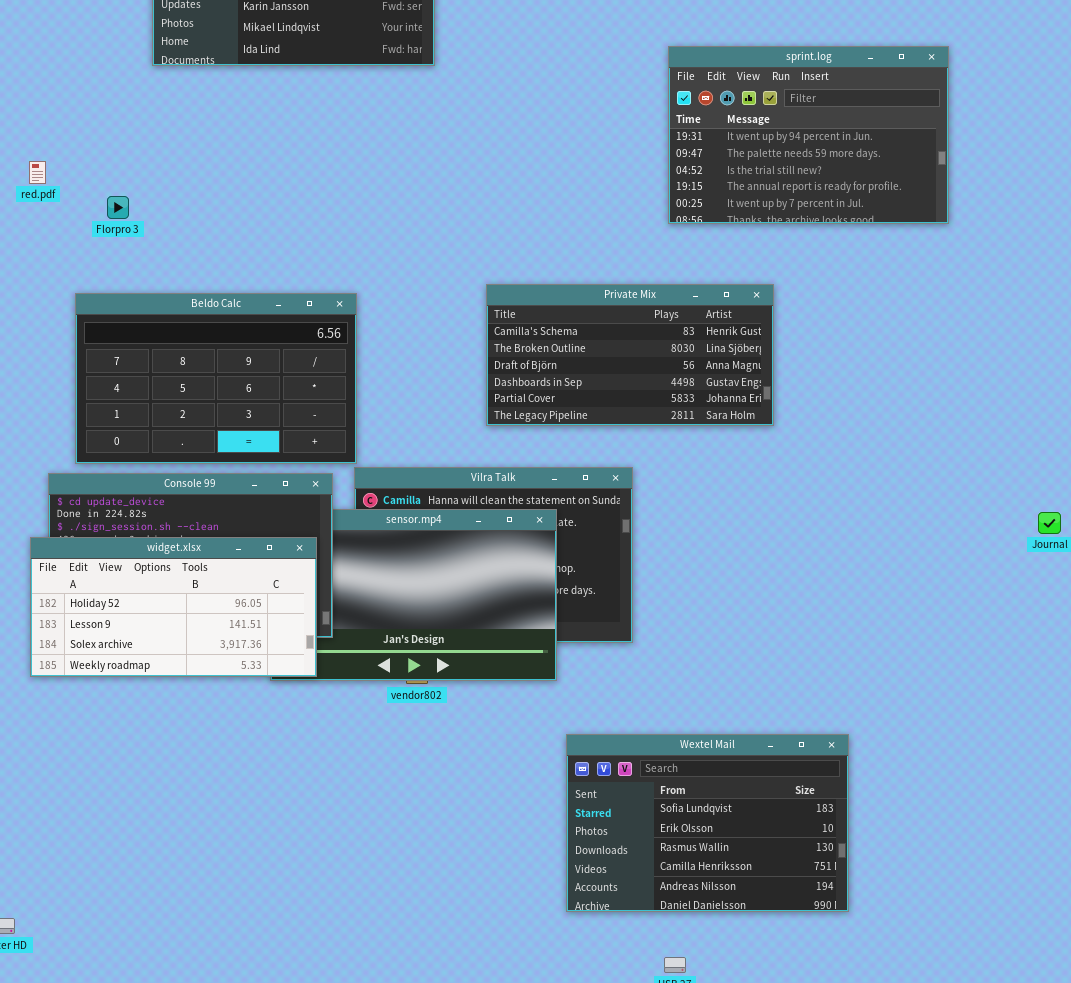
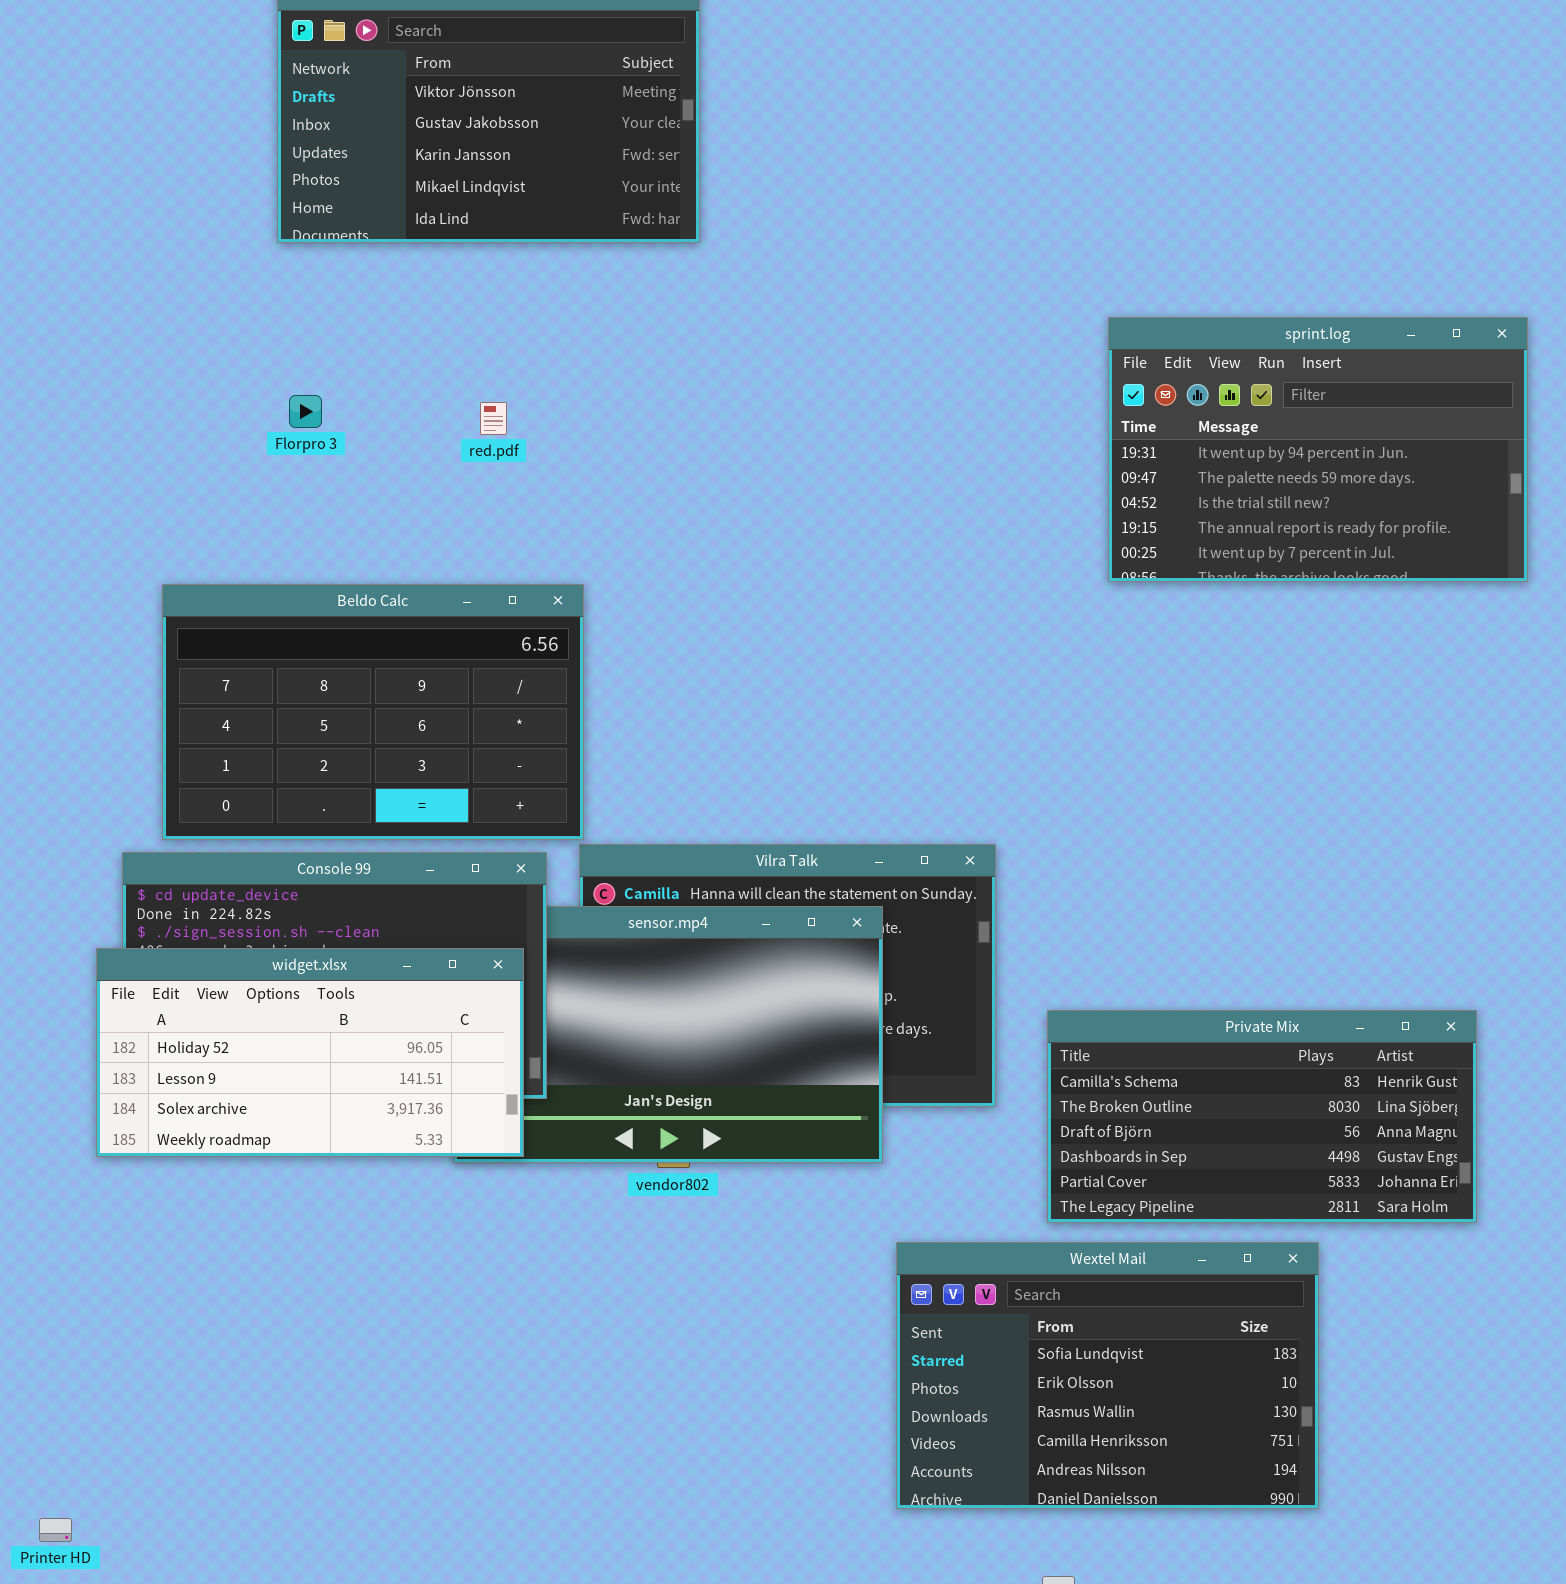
sprint.log: [668,46,949,224] -> [1108,317,1528,582], moved
red.pdf: [29,161,46,184] -> [480,402,507,435], moved
Florpro 3: [107,196,129,219] -> [289,395,322,428], moved
Private Mix: [486,284,774,426] -> [1047,1010,1477,1223], moved

